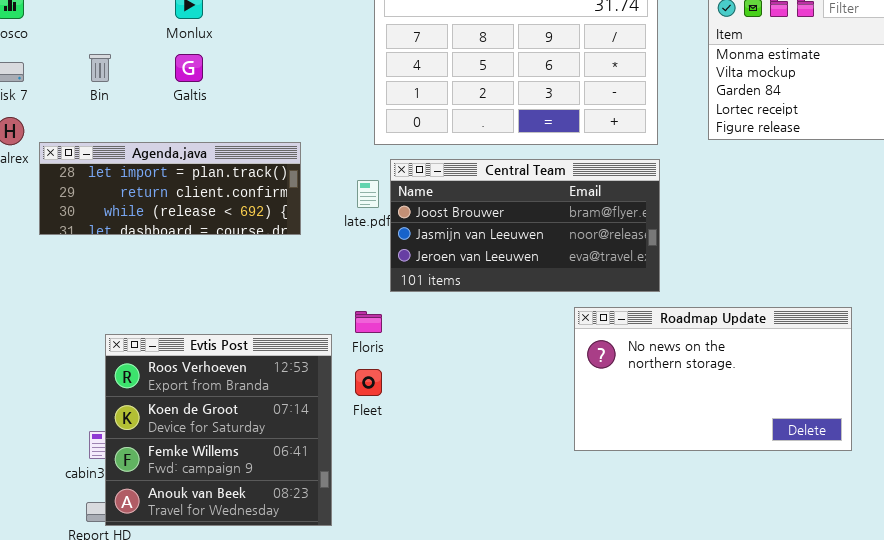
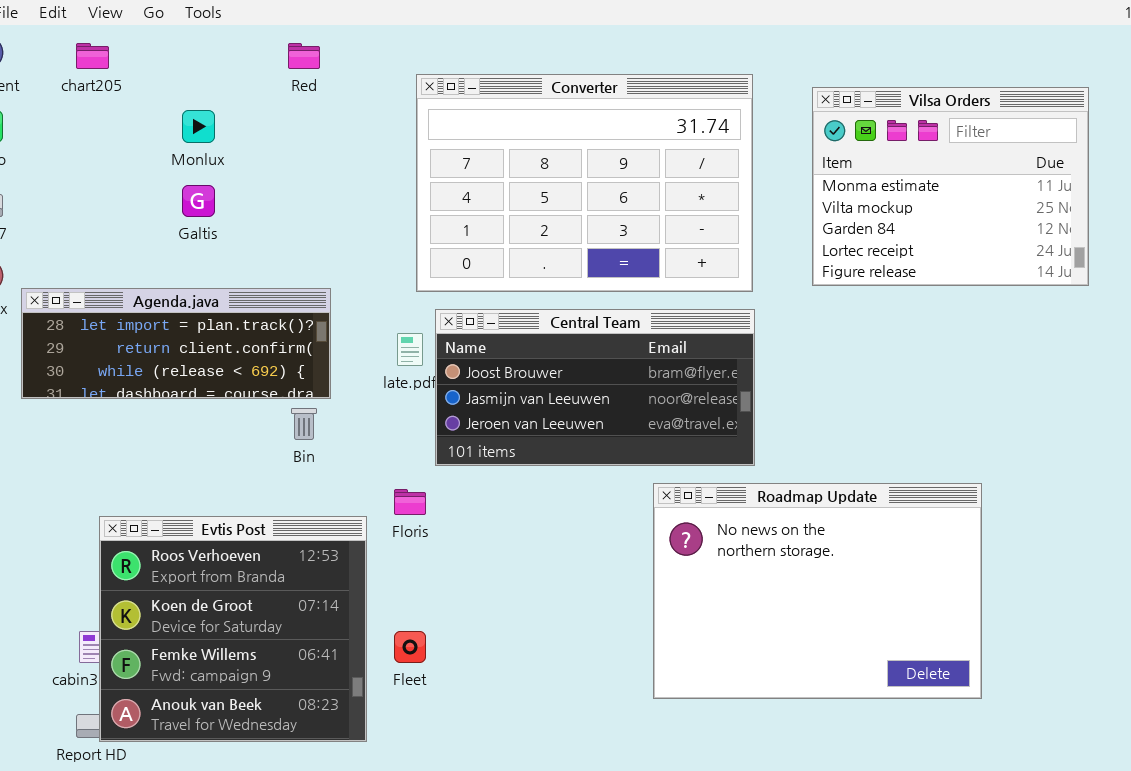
Bin: [89,54,111,82] -> [291,408,317,440], moved
Roadmap Update: [574,307,852,451] -> [653,483,982,699], resized
Fleet: [355,369,382,396] -> [394,631,426,663], moved

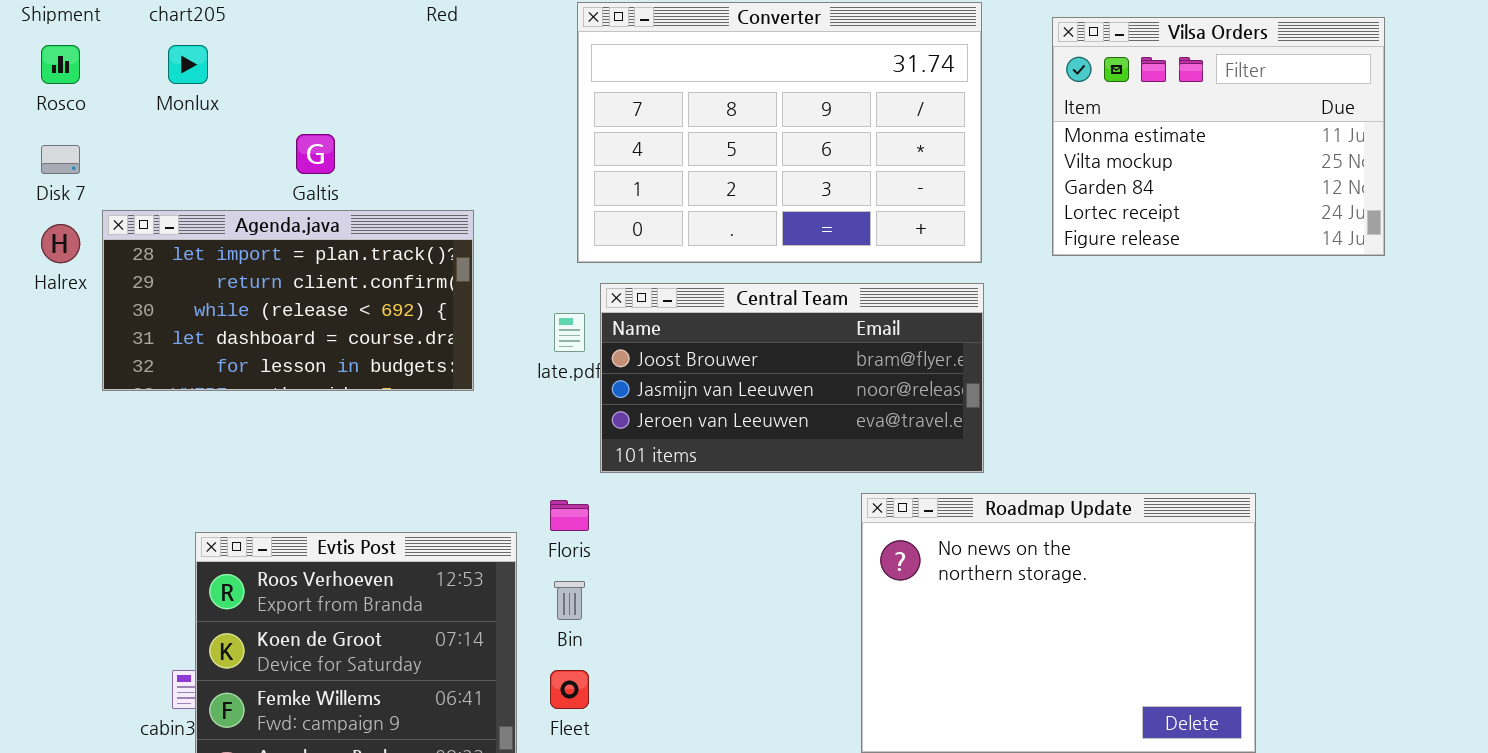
Monlux: [182,110,215,143] -> [168,45,208,84], moved
Agenda.java: [21,288,331,399] -> [102,210,474,391], resized
Bin: [291,408,317,440] -> [554,581,585,620], moved

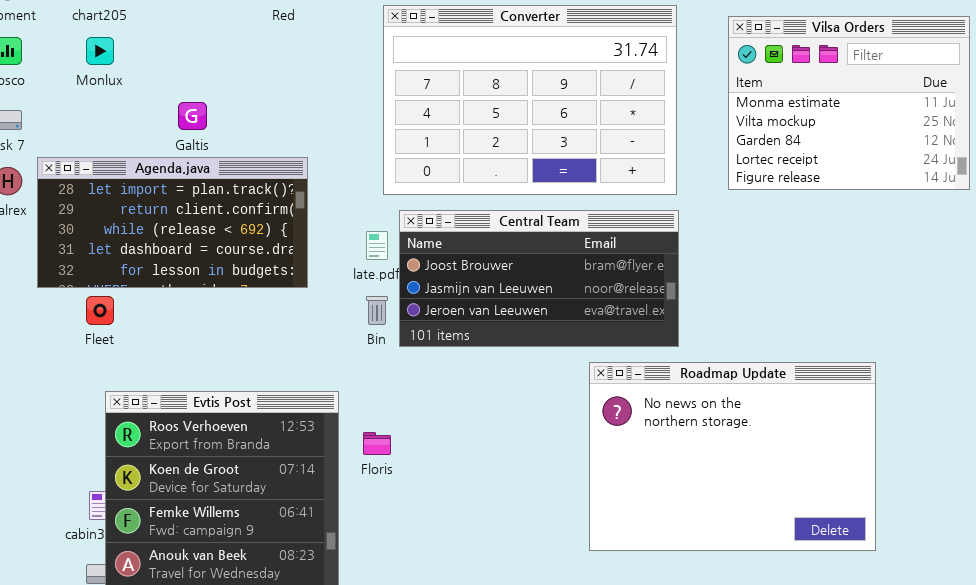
Floris: [550,500,589,531] -> [363,432,391,455], moved
Bin: [554,581,585,620] -> [366,296,388,325], moved
Fleet: [550,670,589,709] -> [86,296,114,325], moved

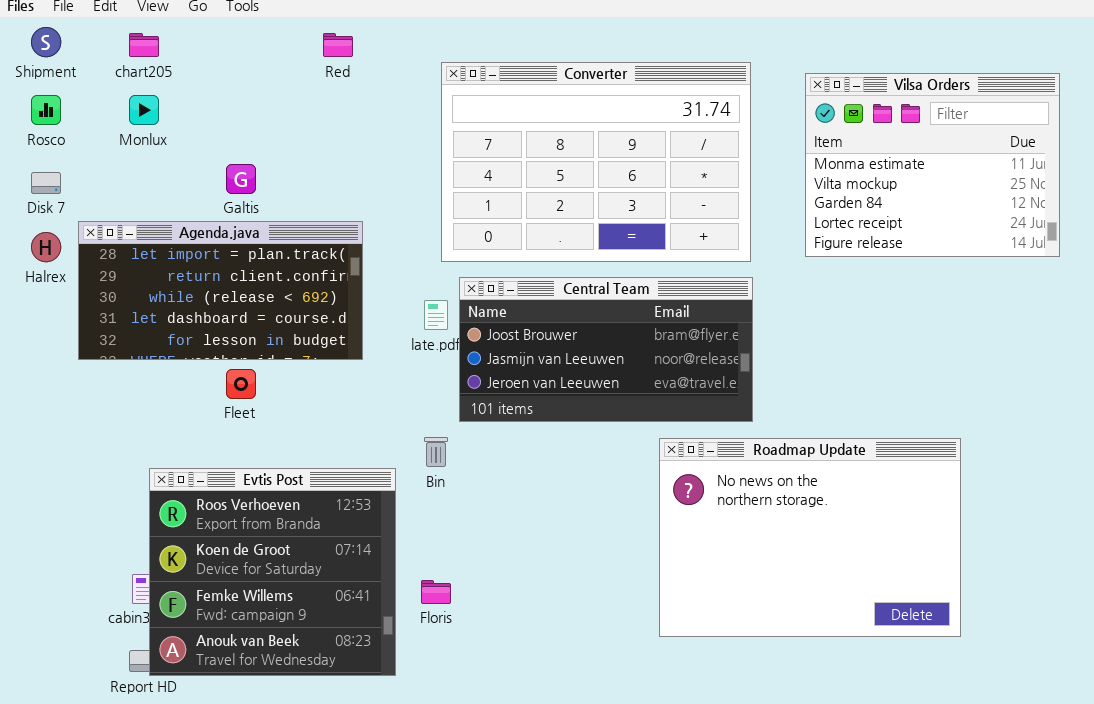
Fleet: [86,296,114,325] -> [226,369,256,399], moved
Bin: [366,296,388,325] -> [424,437,448,467], moved
Floris: [363,432,391,455] -> [421,580,451,604], moved

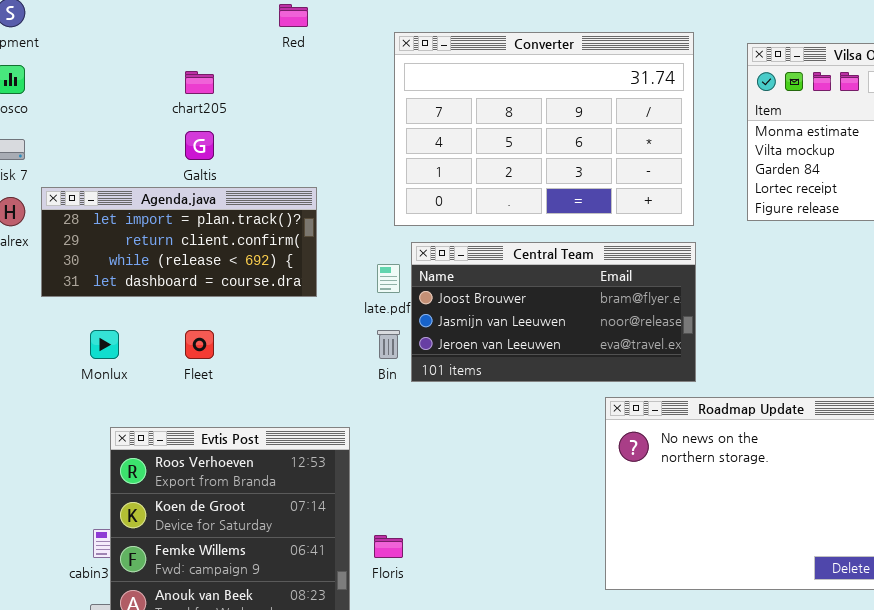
chart205: [129,33,159,57] -> [185,71,214,94], moved
Monlux: [129,95,159,125] -> [90,330,119,359], moved
Agenda.java: [78,221,363,360] -> [41,187,317,297], resized
Bin: [424,437,448,467] -> [377,330,400,359], moved

